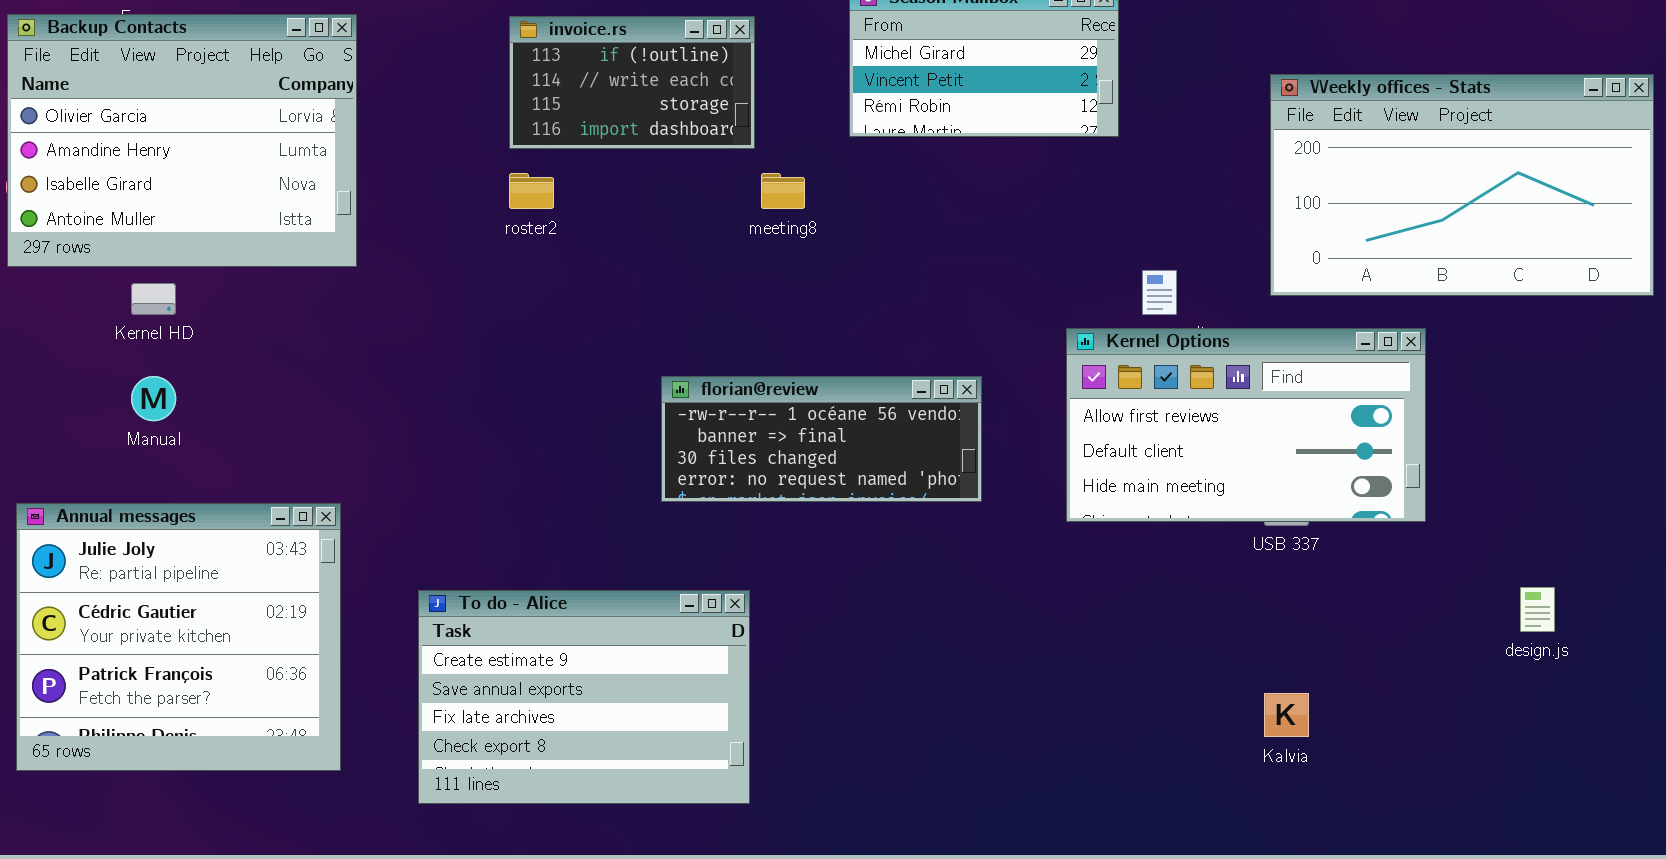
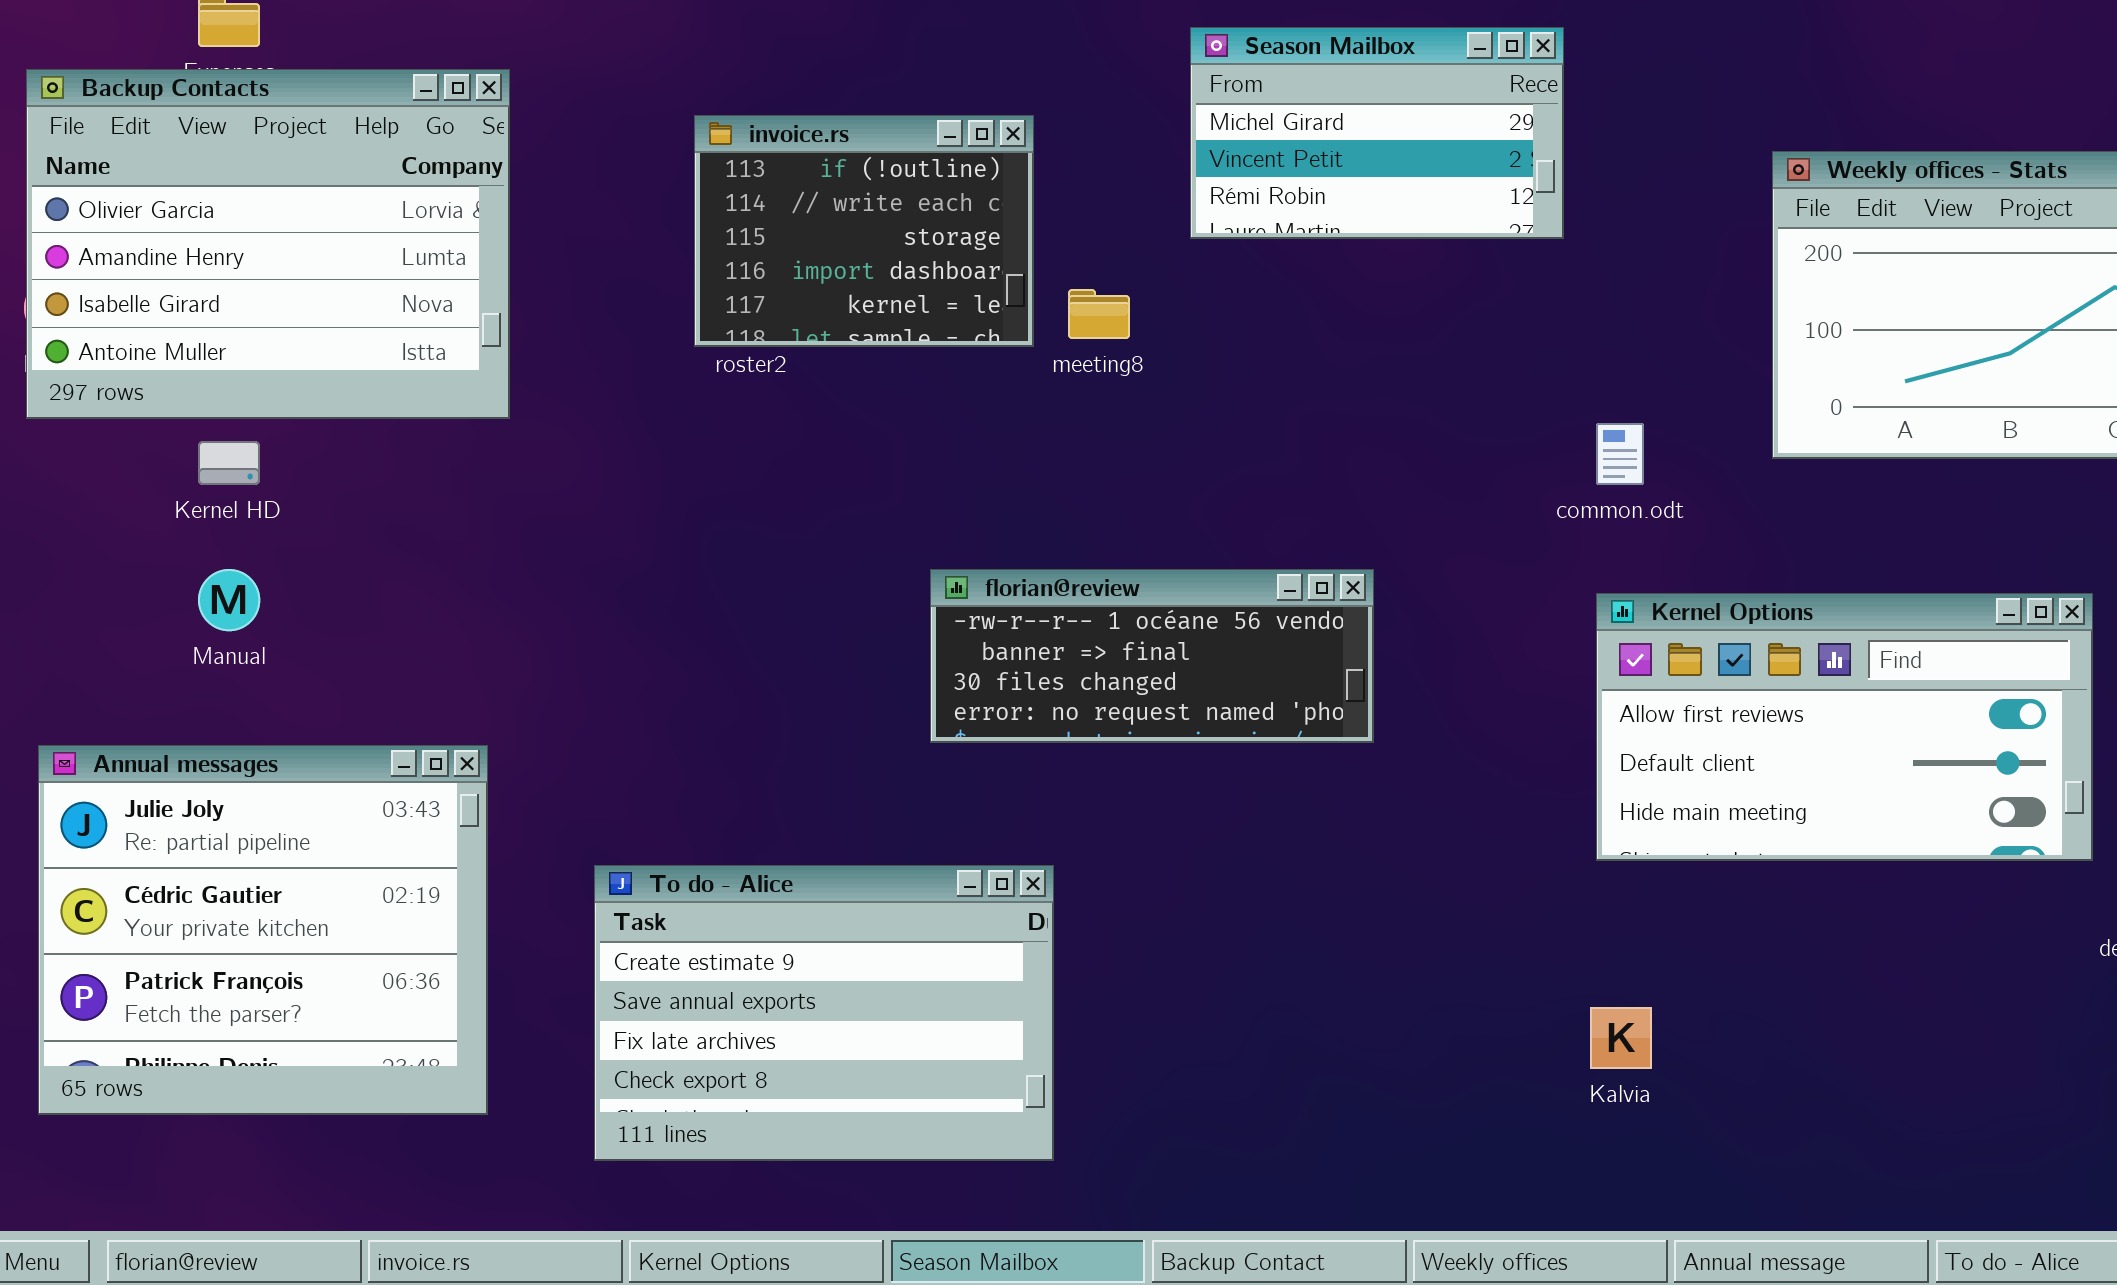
invoice.rs: [509,16,755,149] -> [694,115,1034,347], moved, resized
Kernel Options: [1066,328,1426,522] -> [1596,593,2093,861], moved
Kalvia: [1264,693,1309,737] -> [1590,1007,1652,1069], moved

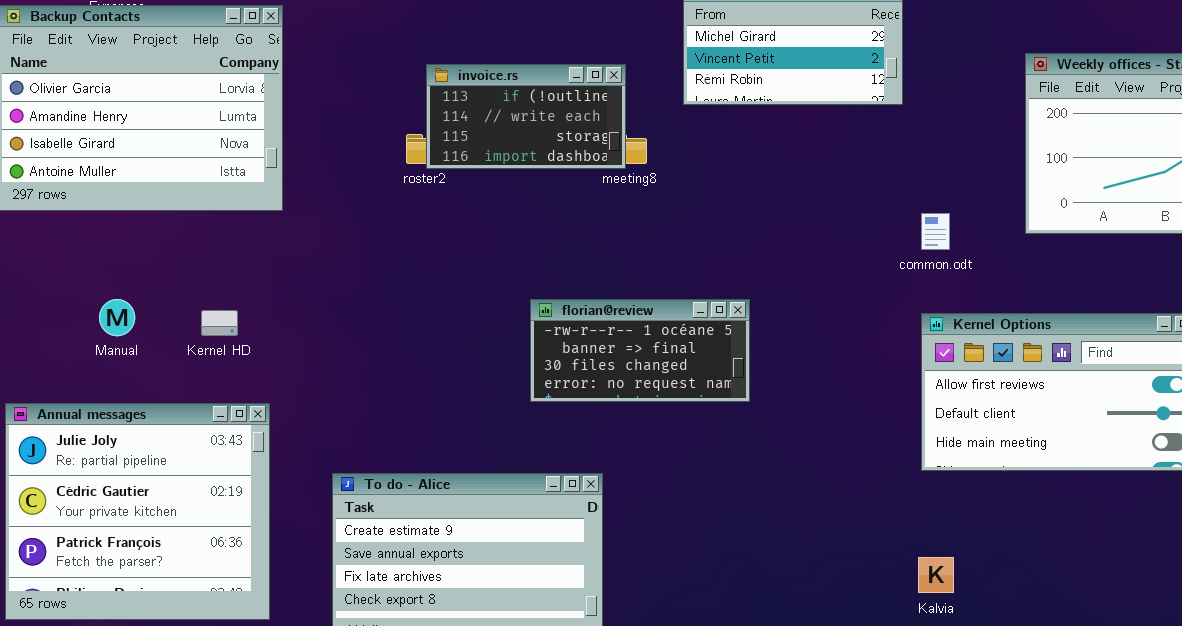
invoice.rs: [694,115,1034,347] -> [426,64,626,169], moved, resized
Kernel HD: [198,441,260,485] -> [201,310,238,336], moved
florian@review: [930,569,1374,743] -> [530,299,750,402], resized

